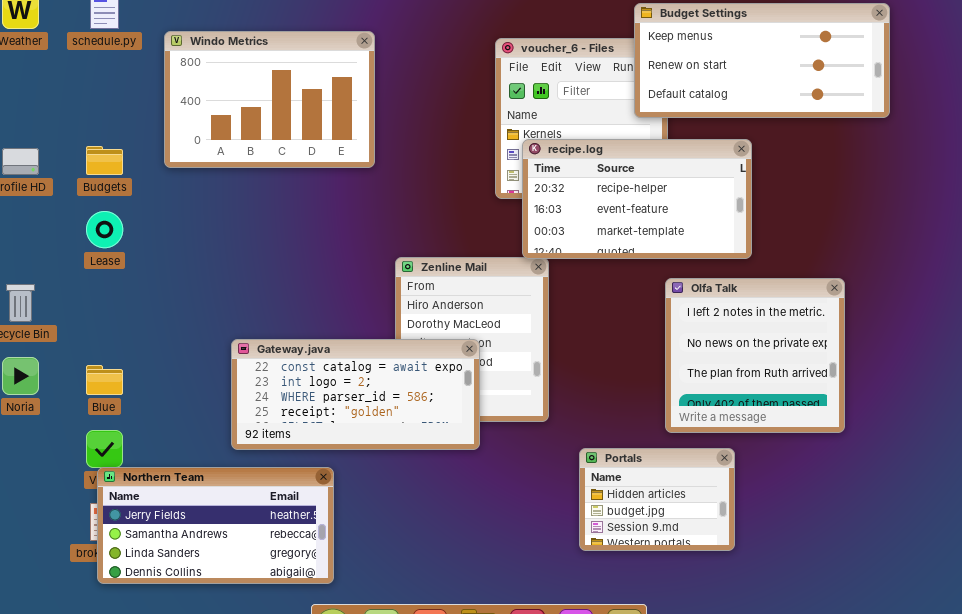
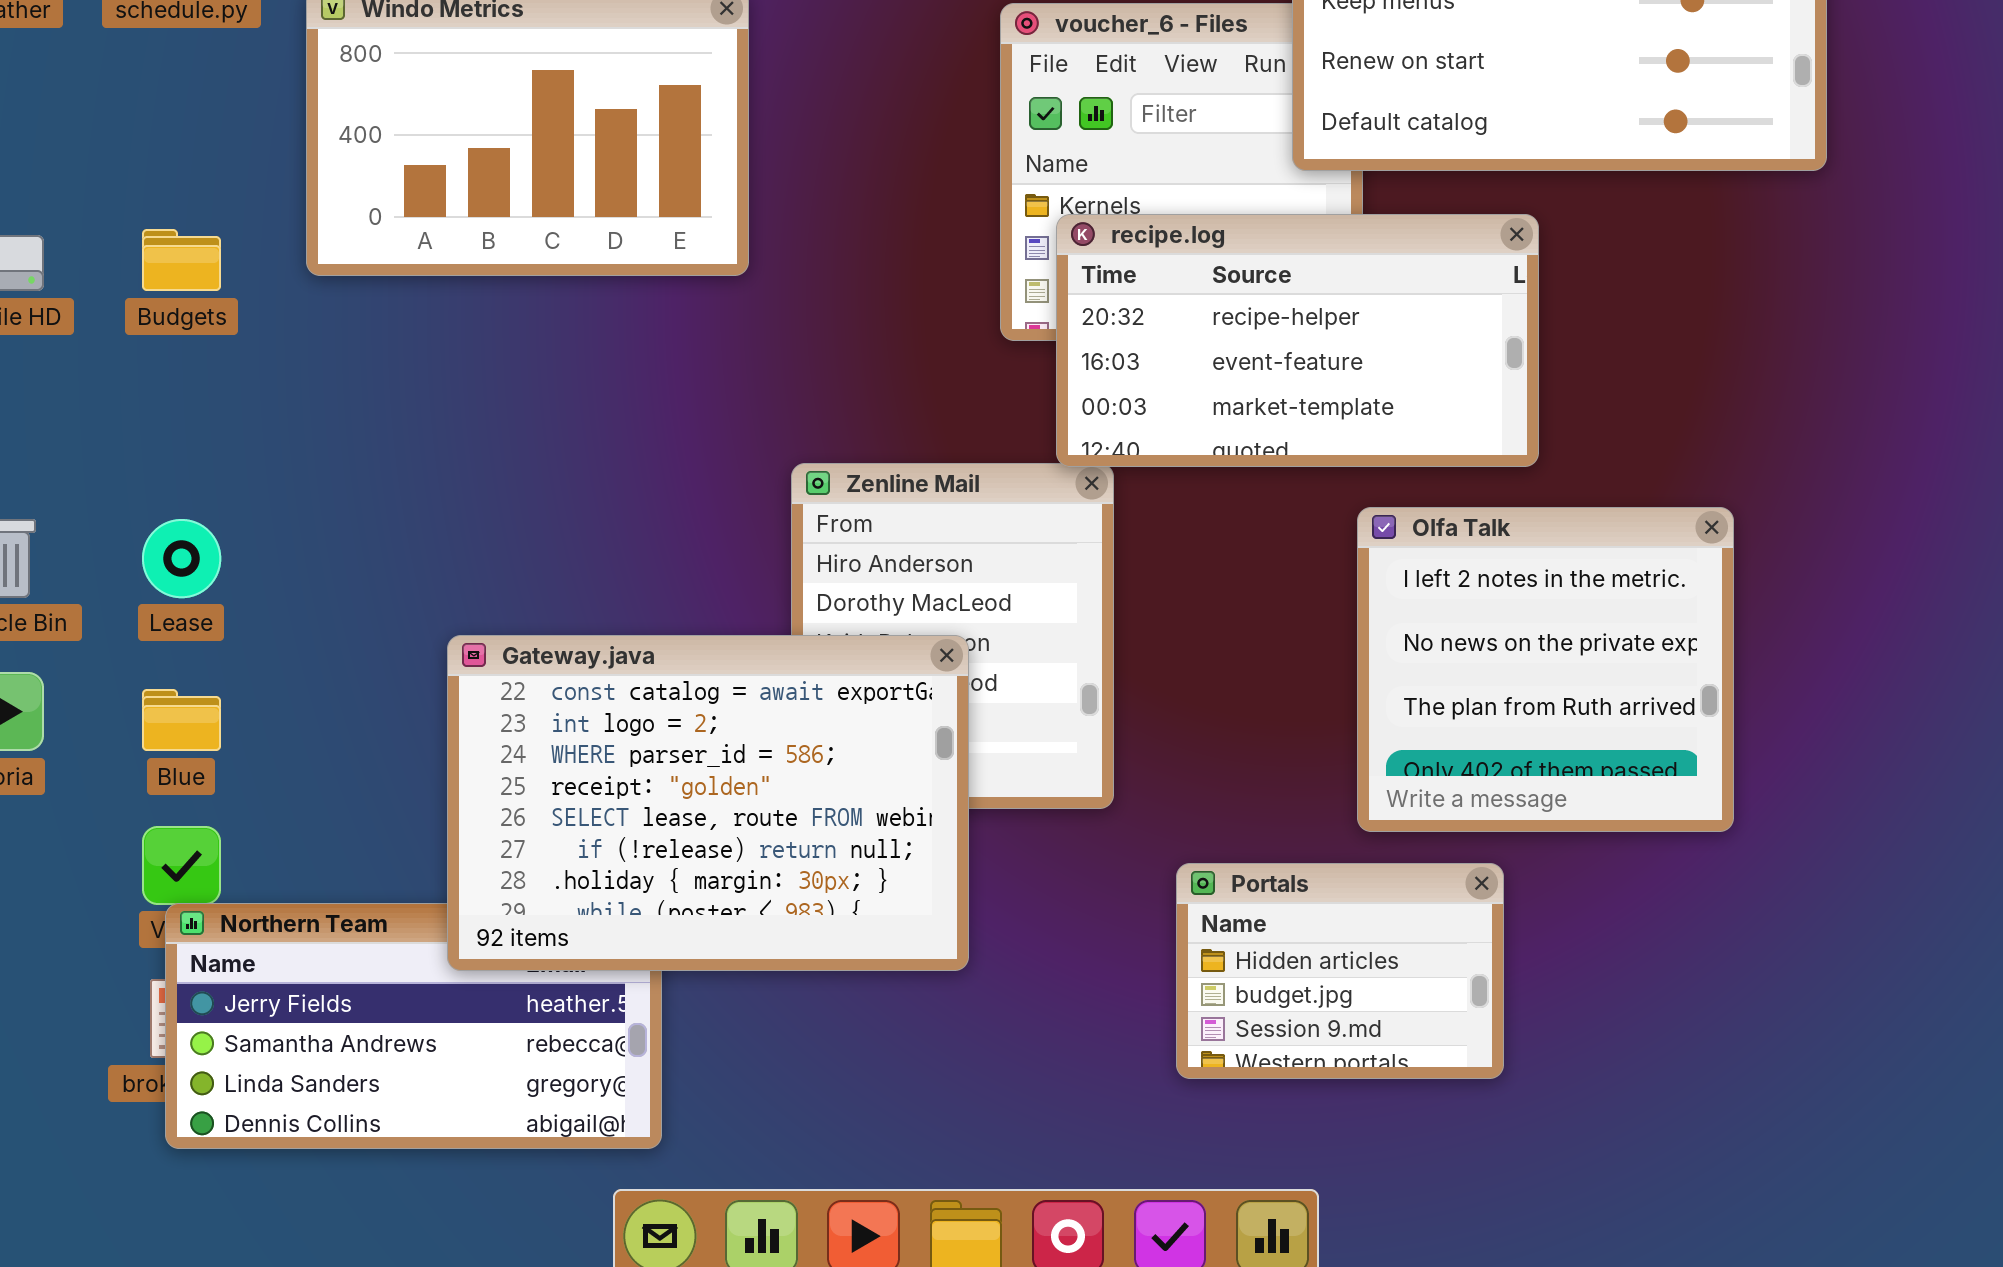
Lease: [86,211,123,248] -> [142,519,221,598], moved
Gateway.java: [231,339,480,450] -> [447,635,969,971], resized

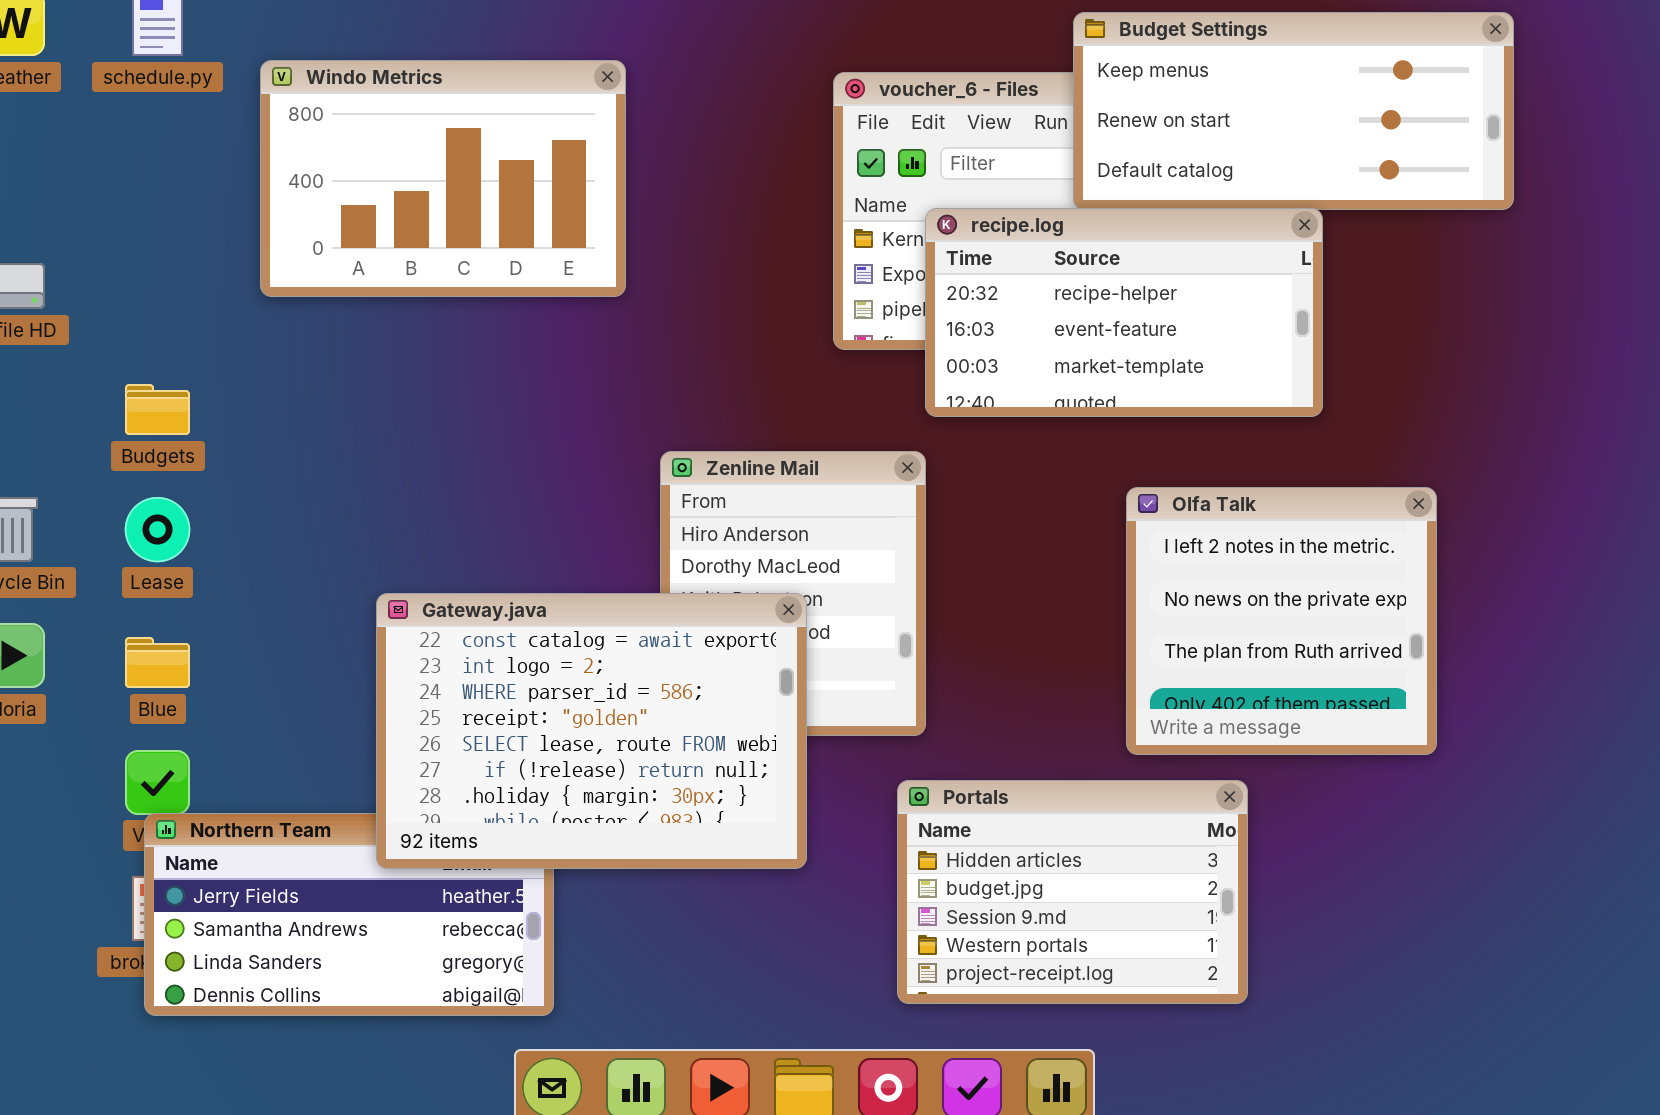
recipe.log: [1056,214,1539,467] -> [925,208,1323,417], moved
Budgets: [142,229,221,291] -> [125,384,190,435], moved
Portals: [1176,863,1504,1079] -> [897,780,1248,1004], resized

